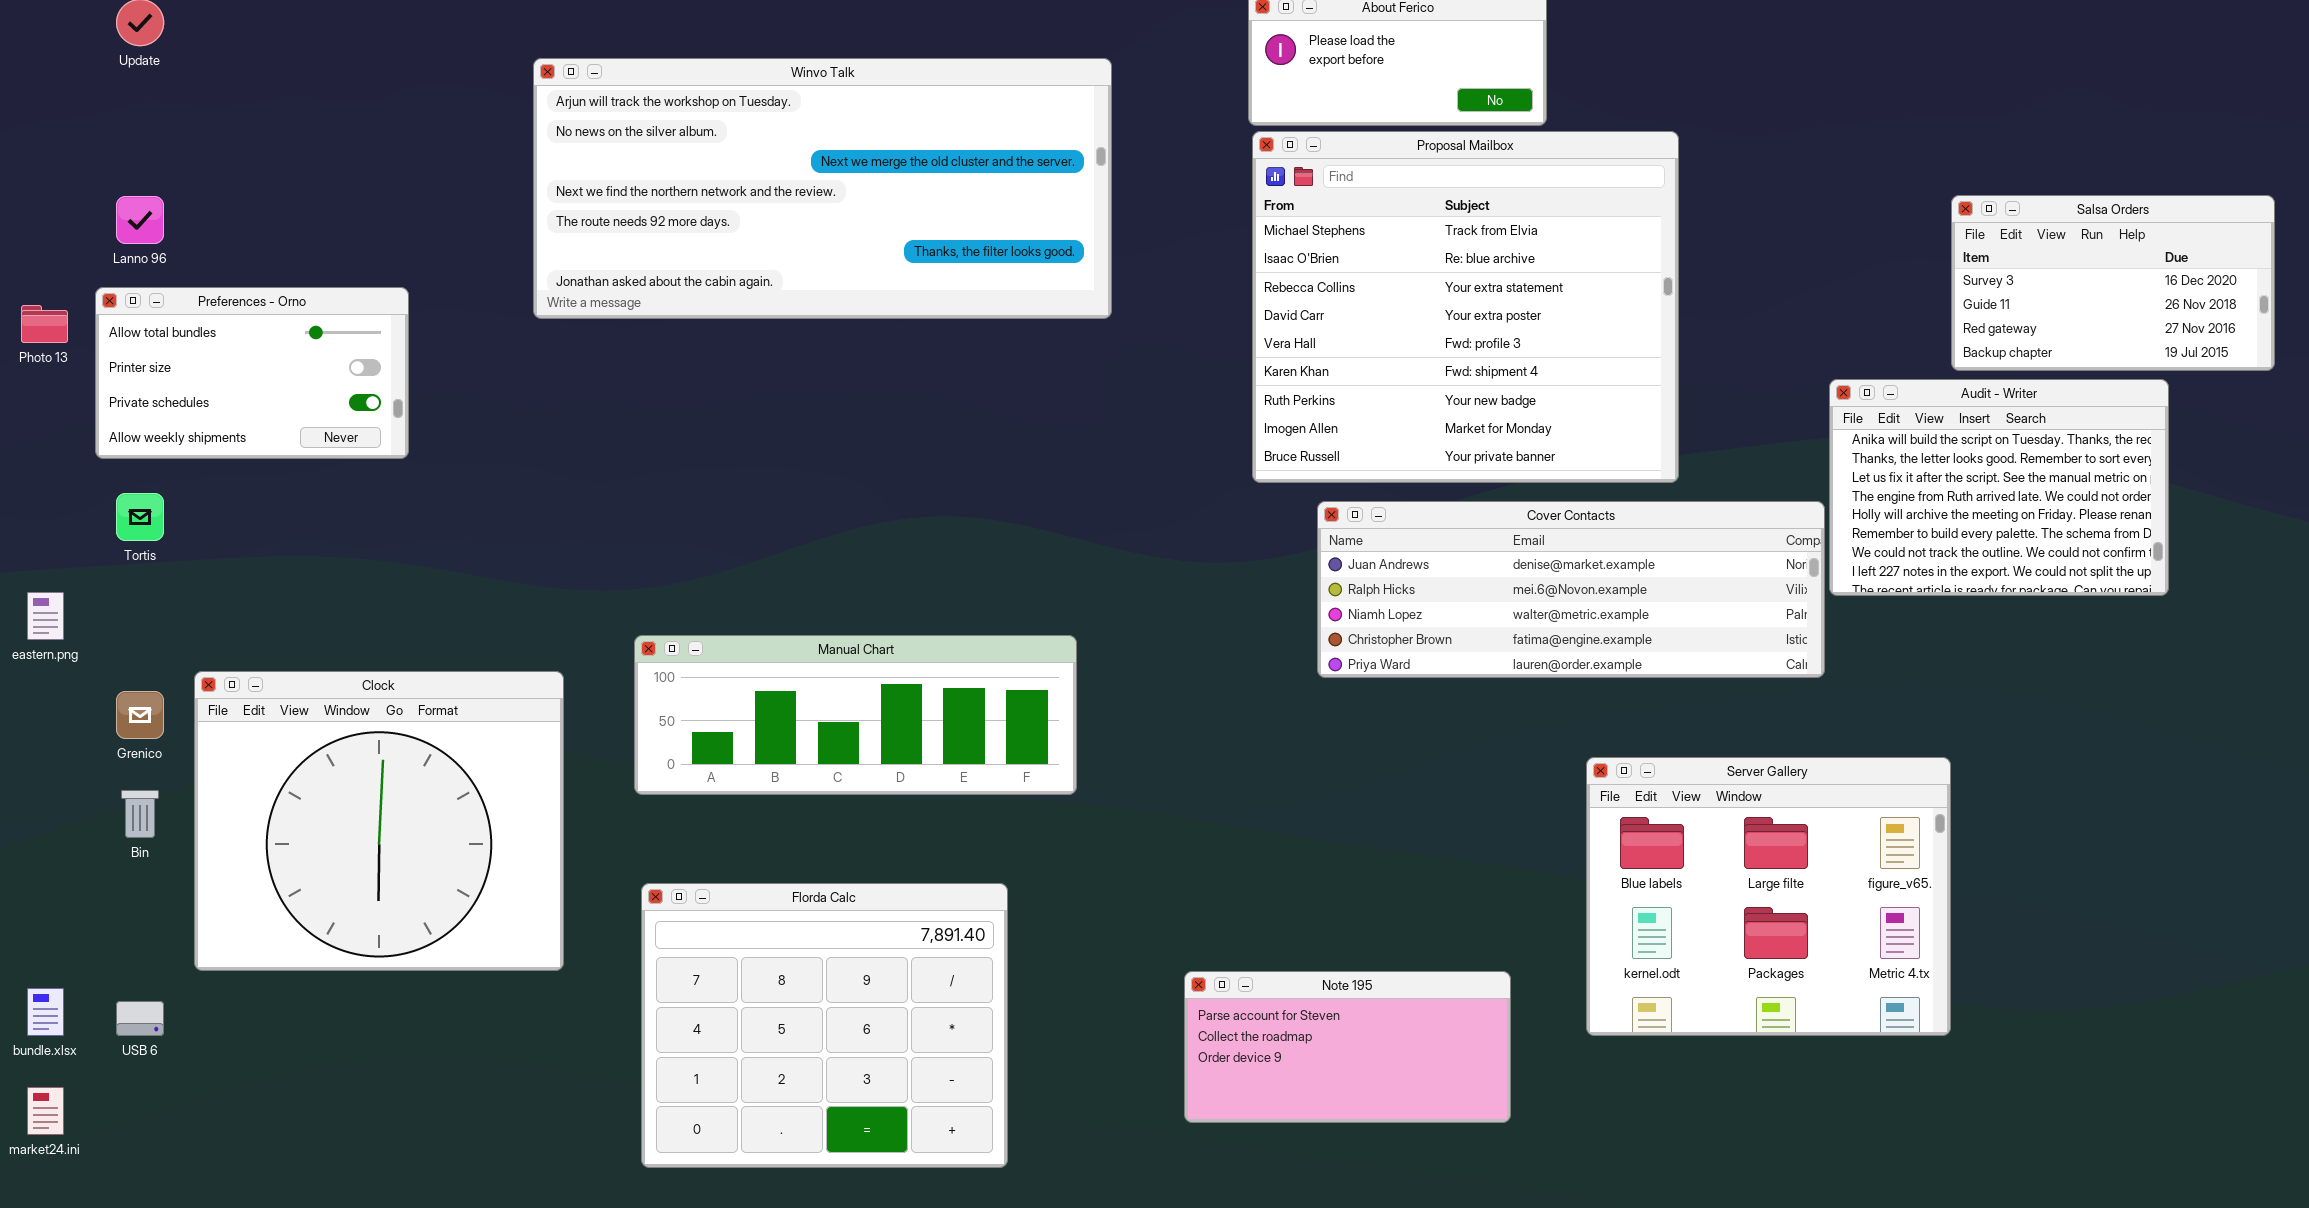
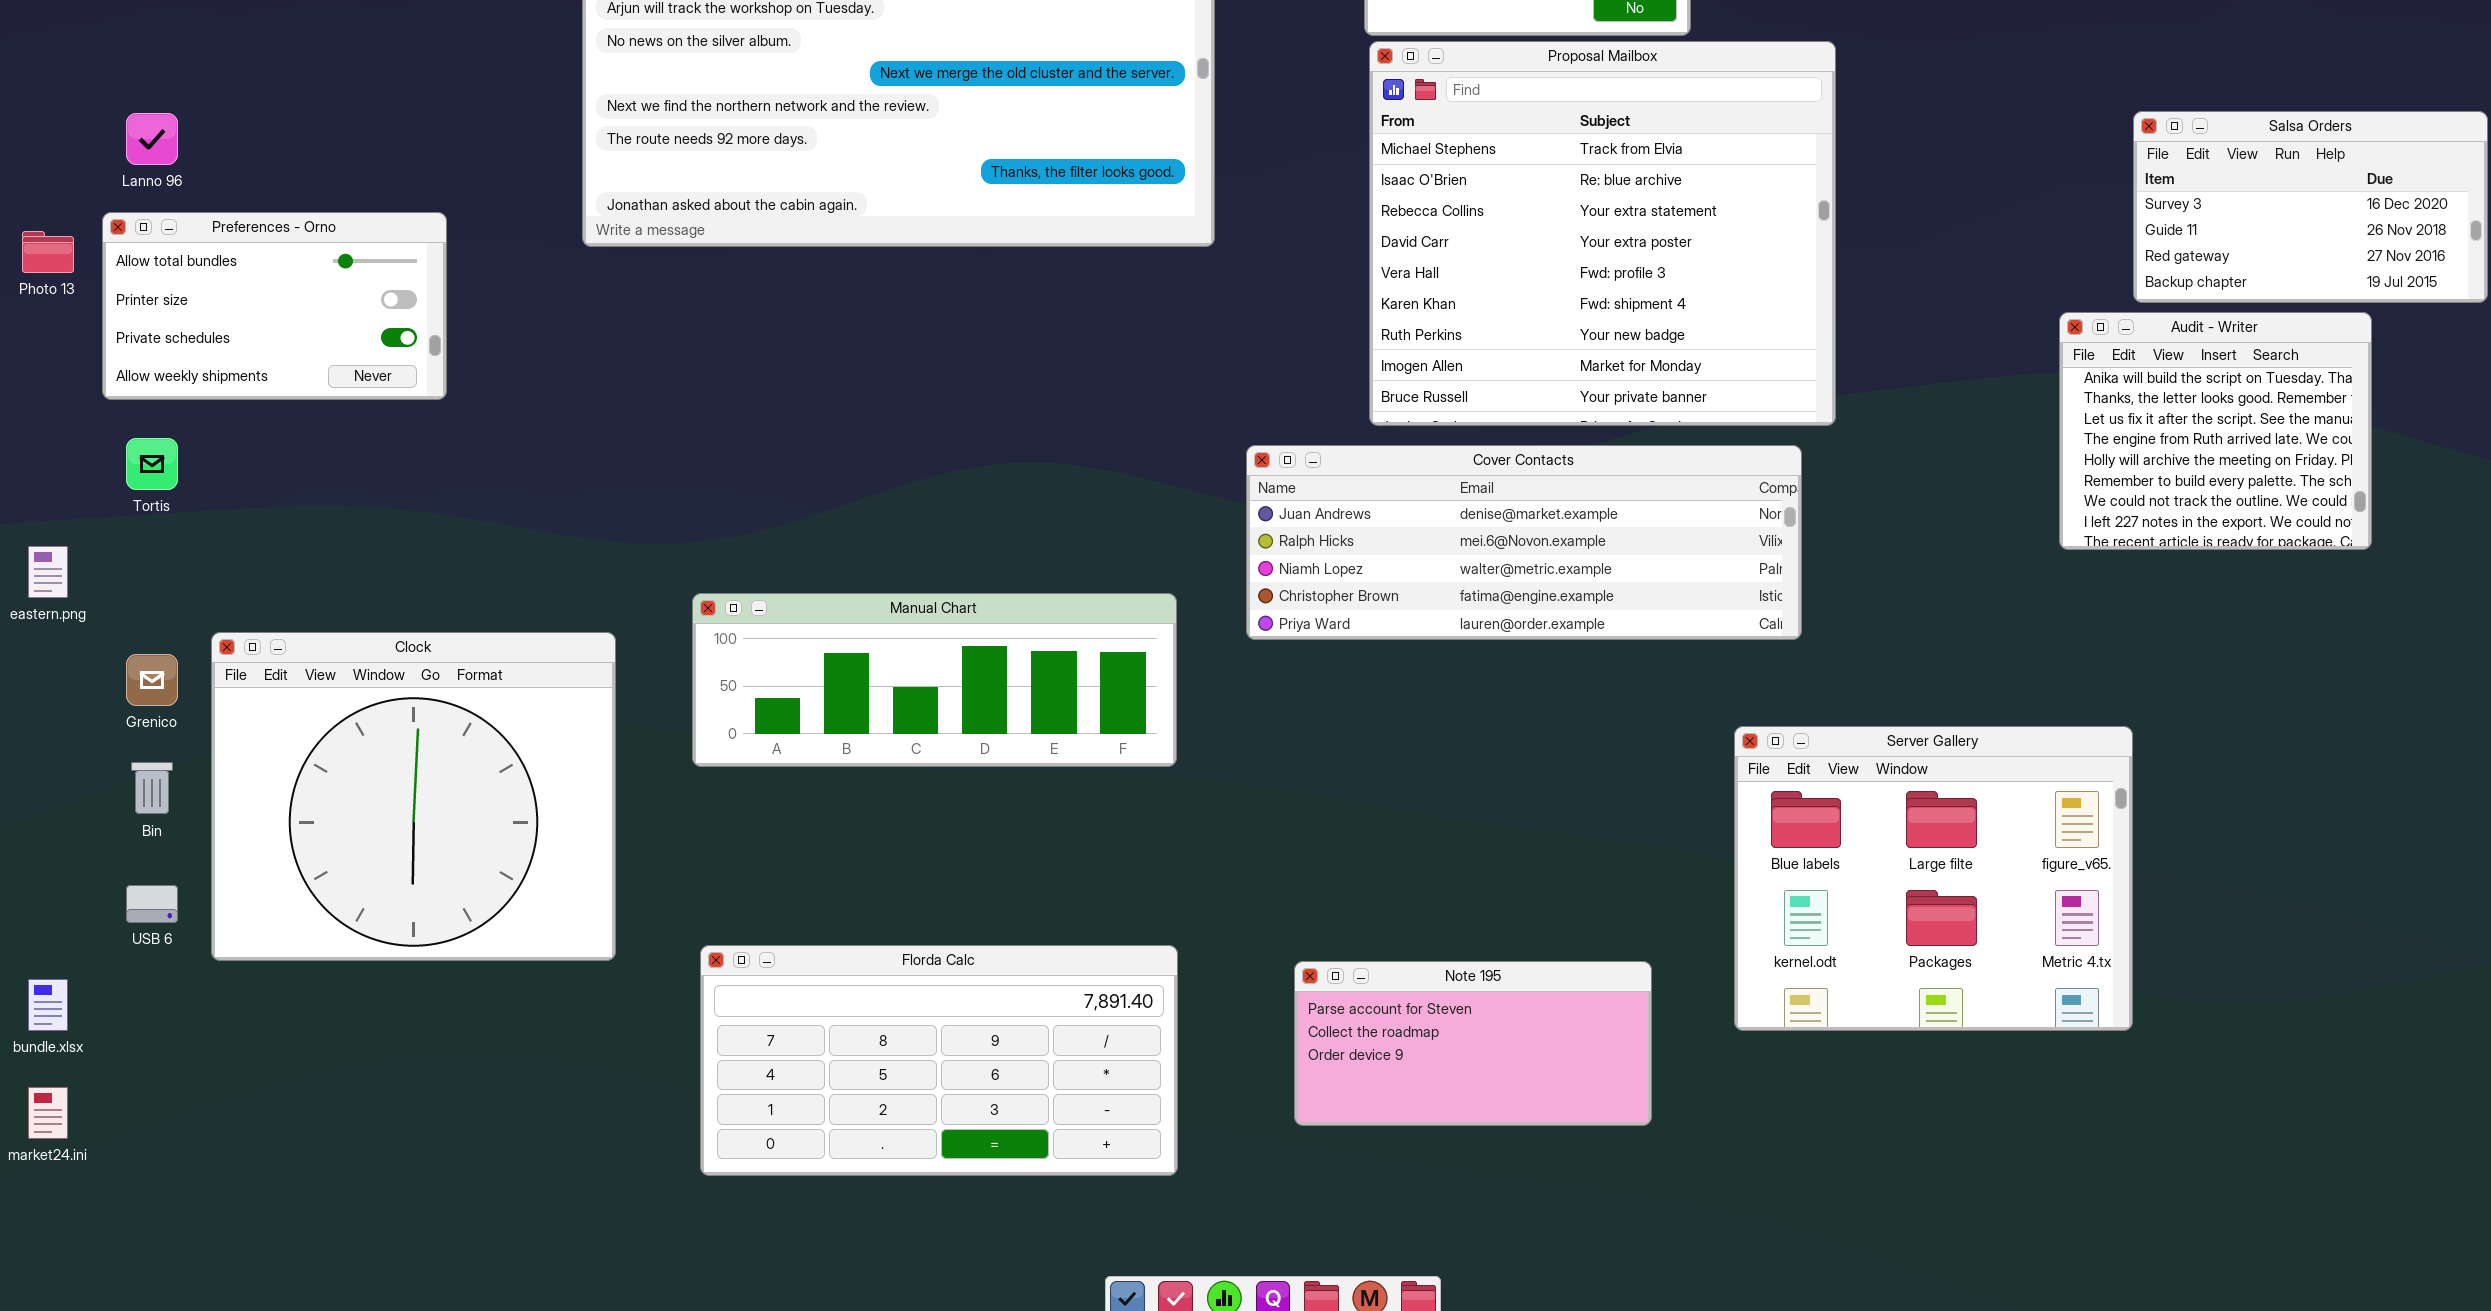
Audit - Writer: [1829,379,2169,596] -> [2059,312,2372,550], resized
Cover Contacts: [1317,501,1825,678] -> [1246,445,1802,640], moved
Florda Calc: [641,883,1008,1168] -> [700,945,1178,1176], resized
USB 6: [116,1001,164,1036] -> [126,885,178,923], moved

